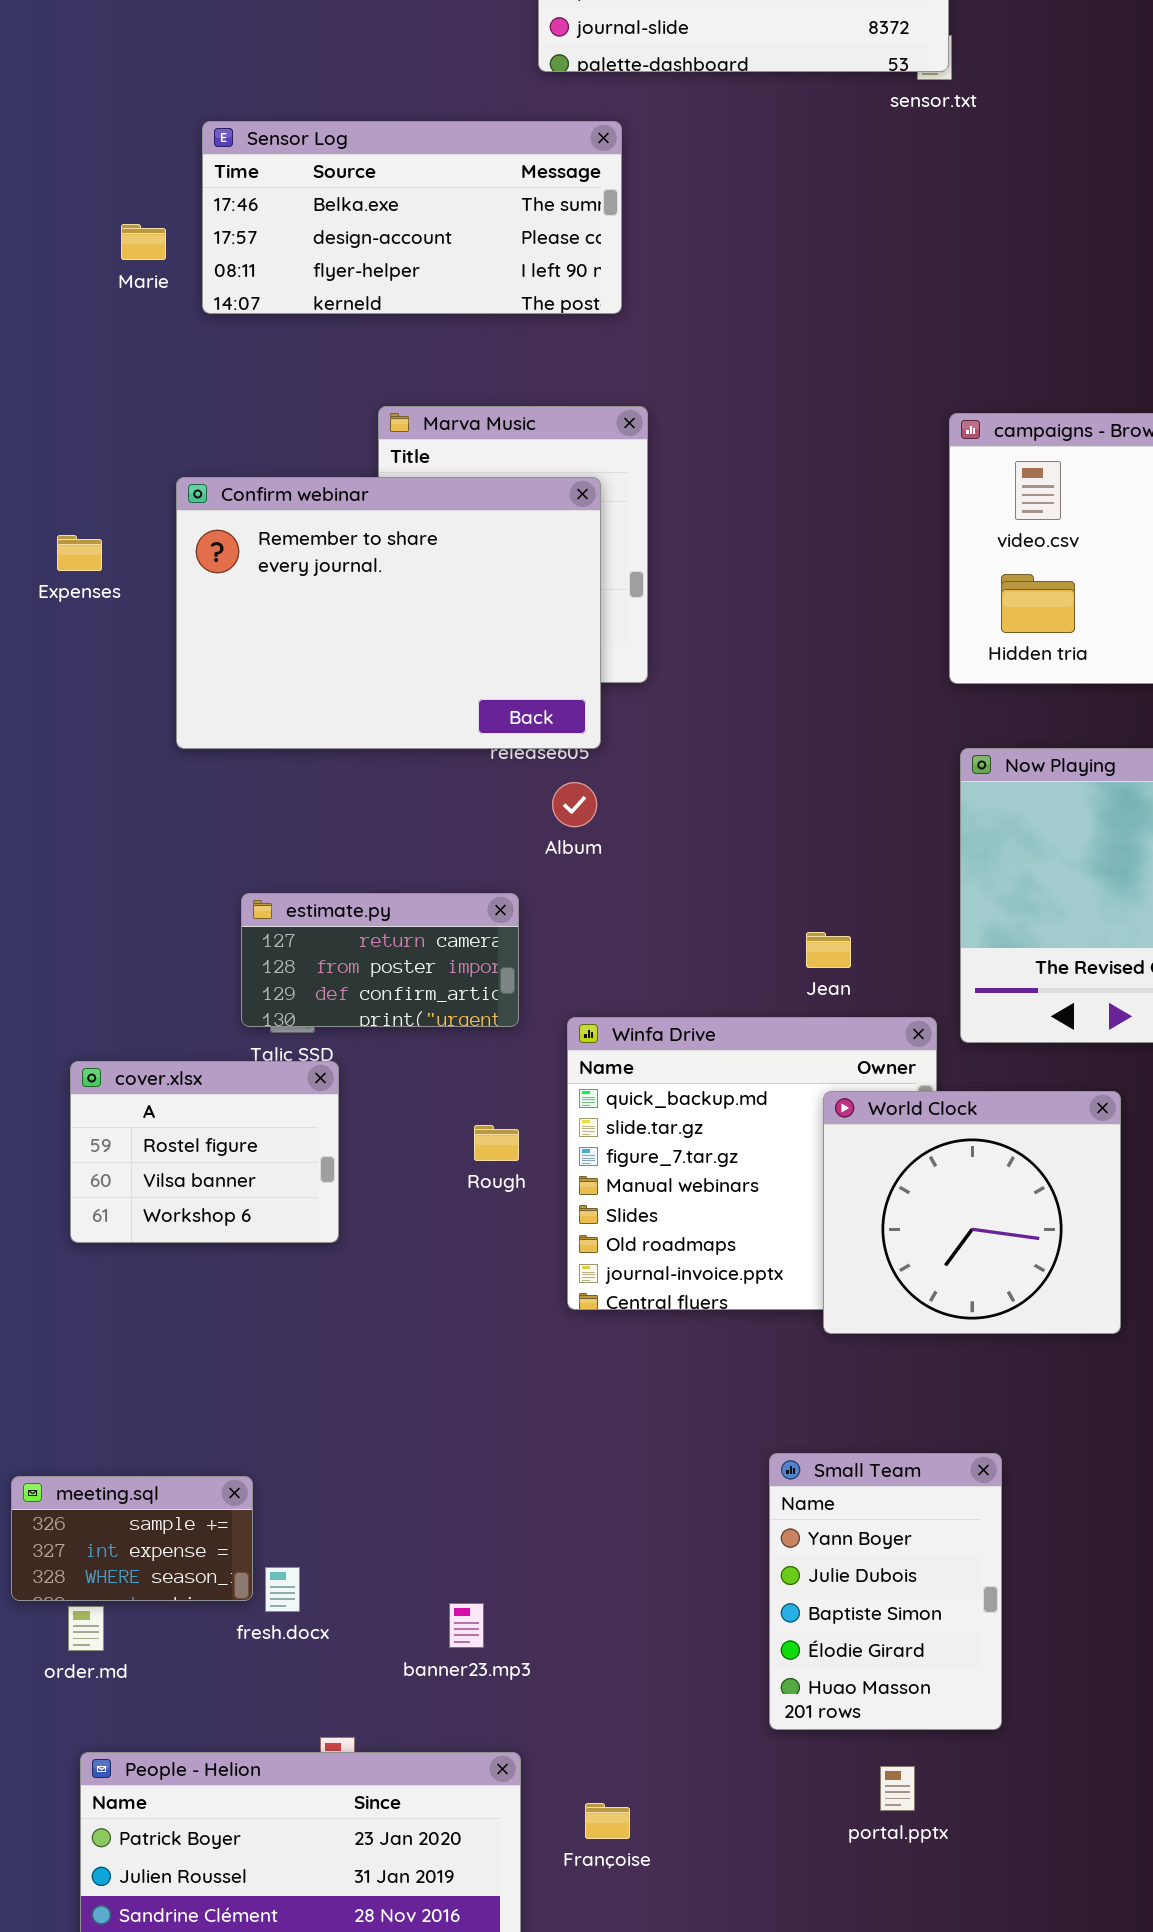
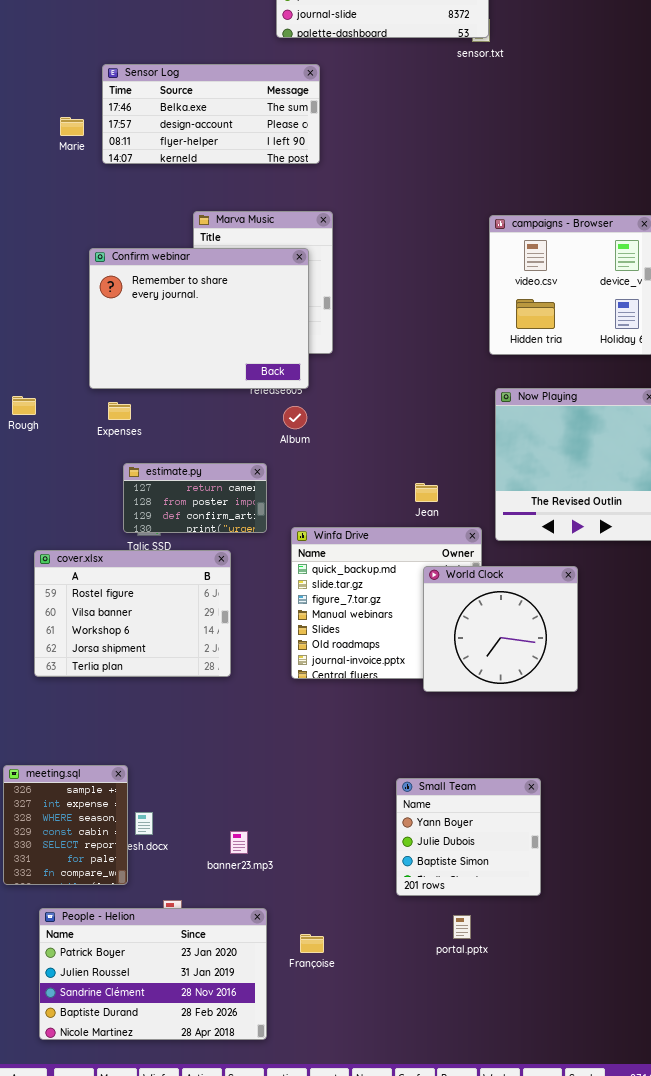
Expenses: [57,535,102,571] -> [108,402,131,420], moved
cover.xlsx: [70,1061,339,1243] -> [34,550,231,677], resized
Rough: [474,1125,519,1161] -> [12,396,36,415], moved
Small Team: [769,1453,1002,1730] -> [396,778,541,896], resized
meeting.sql: [11,1476,253,1601] -> [3,765,128,885], resized

